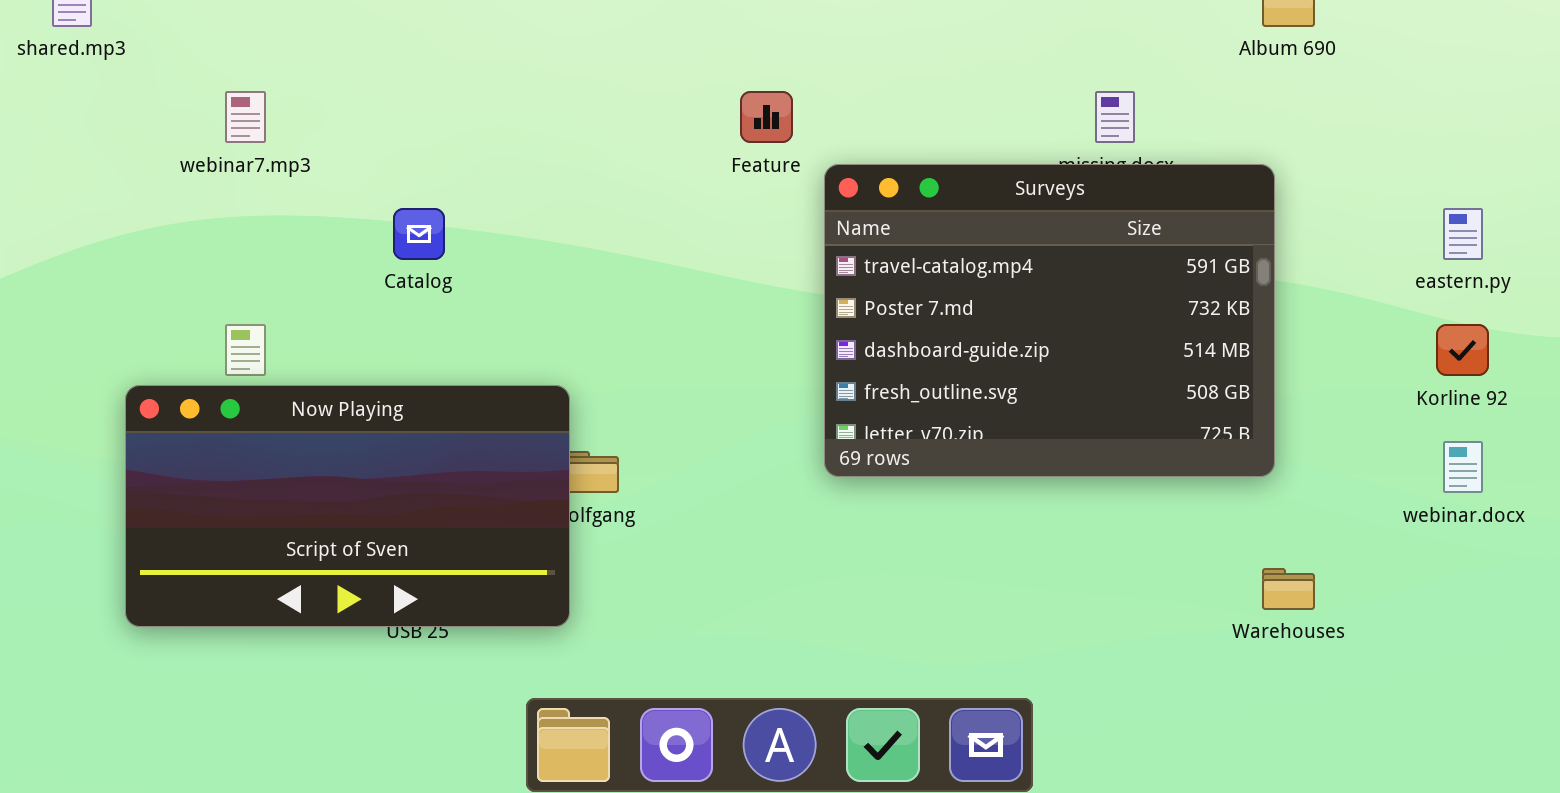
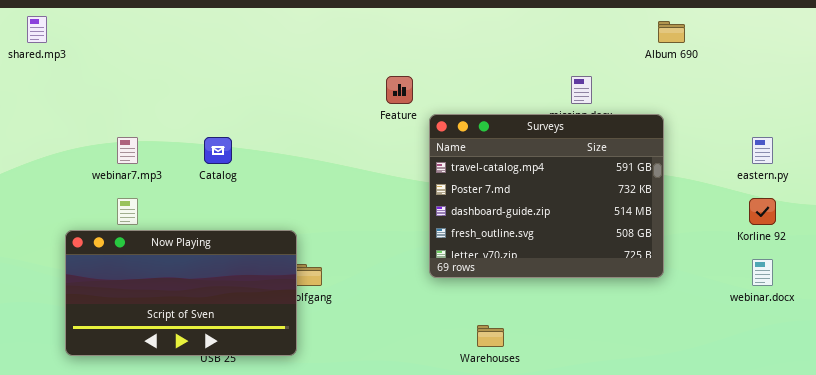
webinar7.mp3: [225,91,266,143] -> [117,137,138,164], moved
Warehouses: [1262,568,1315,610] -> [477,325,504,347], moved

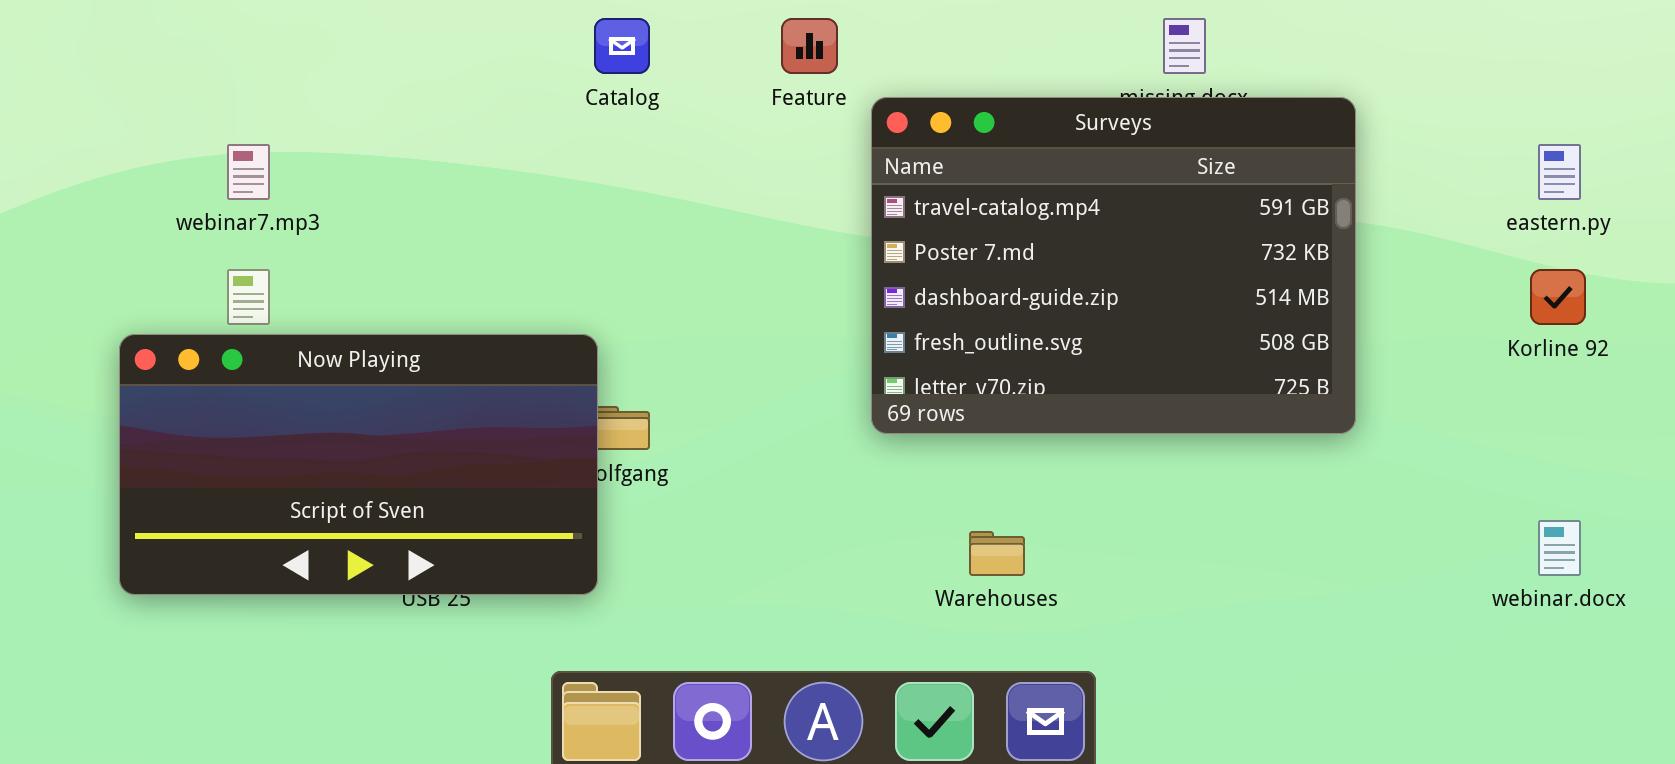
Catalog: [204,137,232,164] -> [594,18,650,74], moved
webinar.docx: [752,259,773,286] -> [1538,520,1581,576], moved

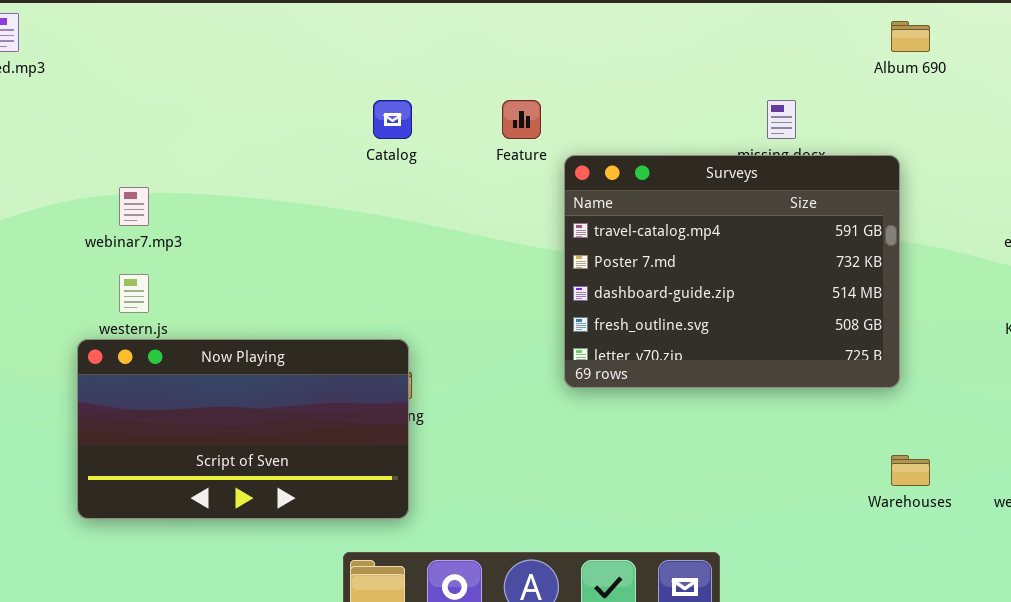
Now Playing: [119,334,598,595] -> [77,339,409,519], moved
Warehouses: [969,531,1025,576] -> [891,455,930,486], moved

